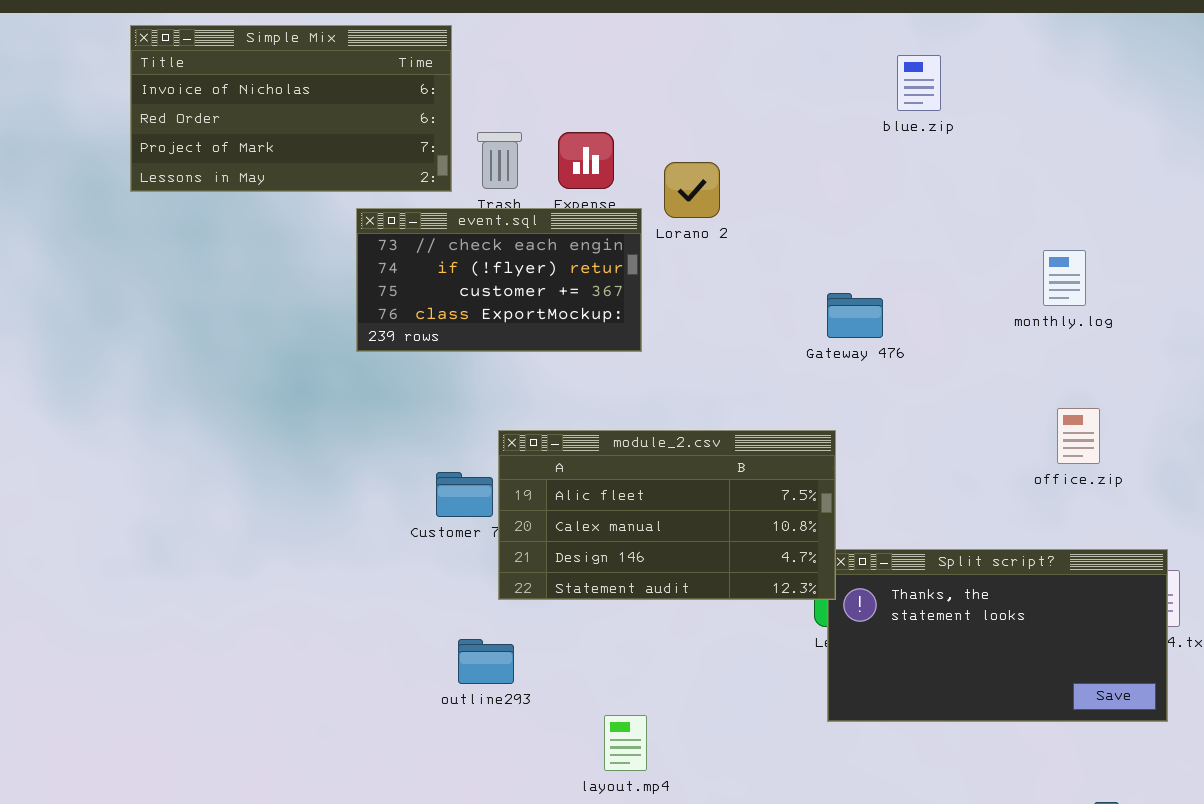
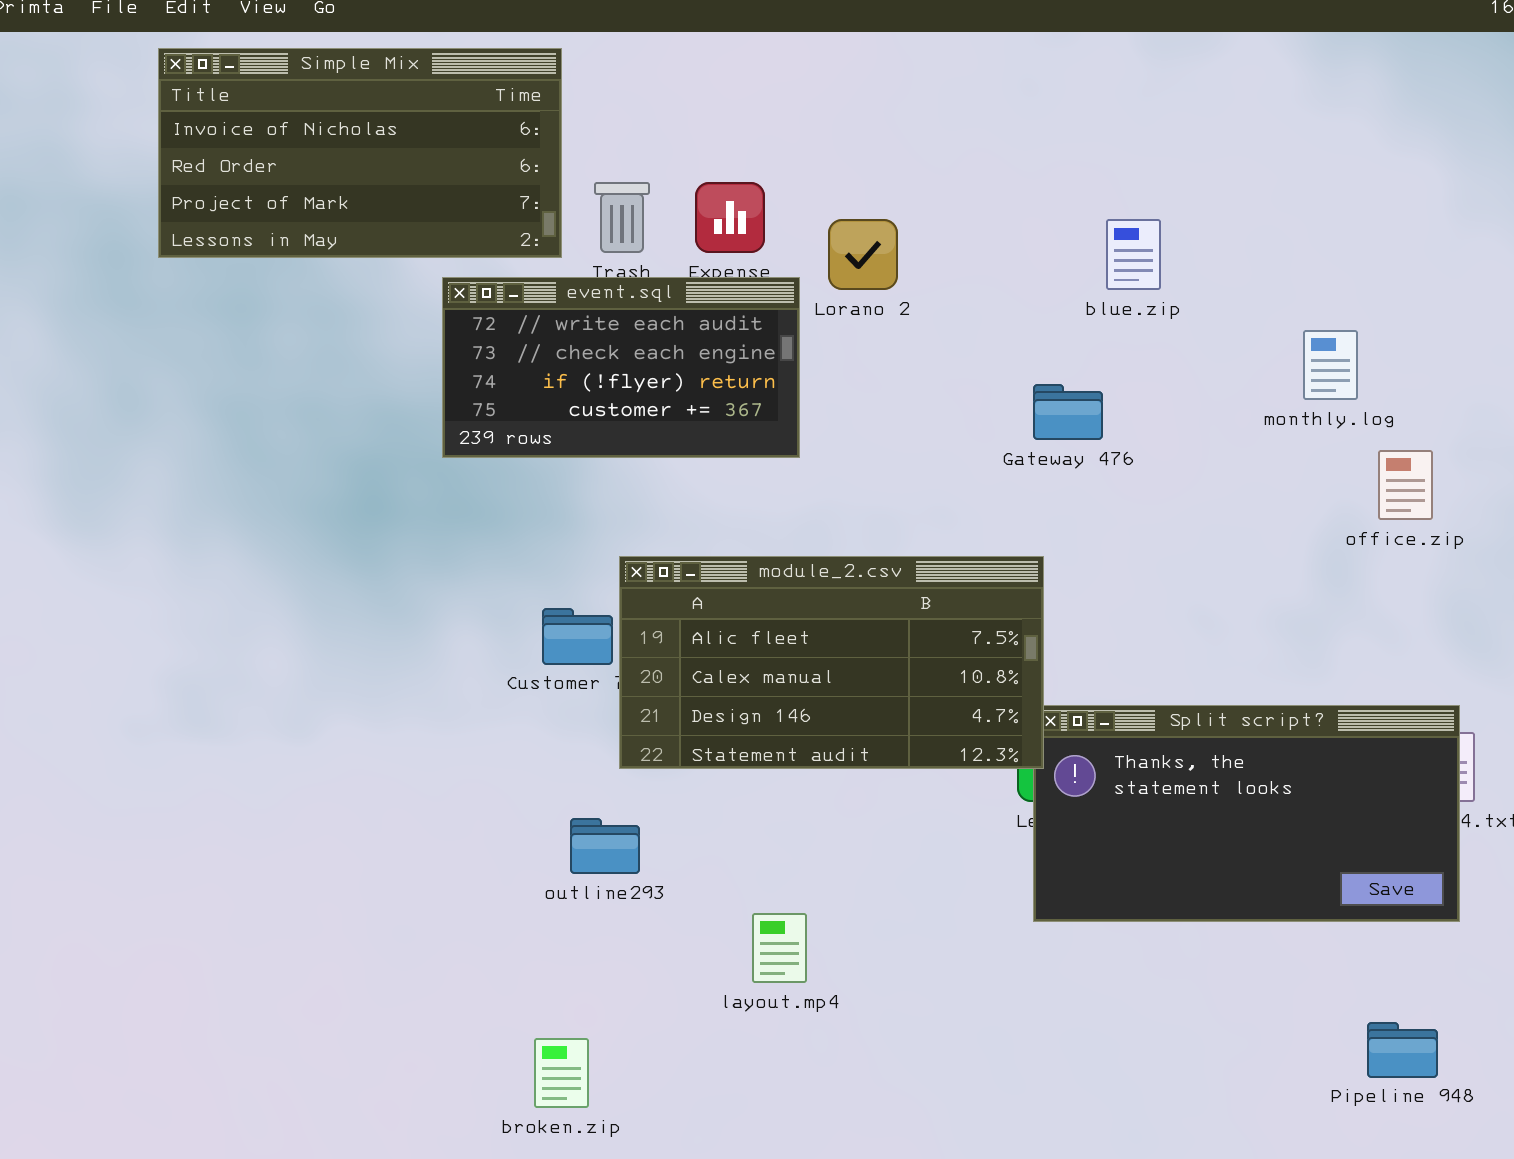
blue.zip: [897,55,941,111] -> [1106,219,1161,290], moved
event.sql: [356,208,642,352] -> [442,277,800,458], scrolled up 1 row
office.zip: [1057,408,1100,464] -> [1378,450,1433,520], moved

